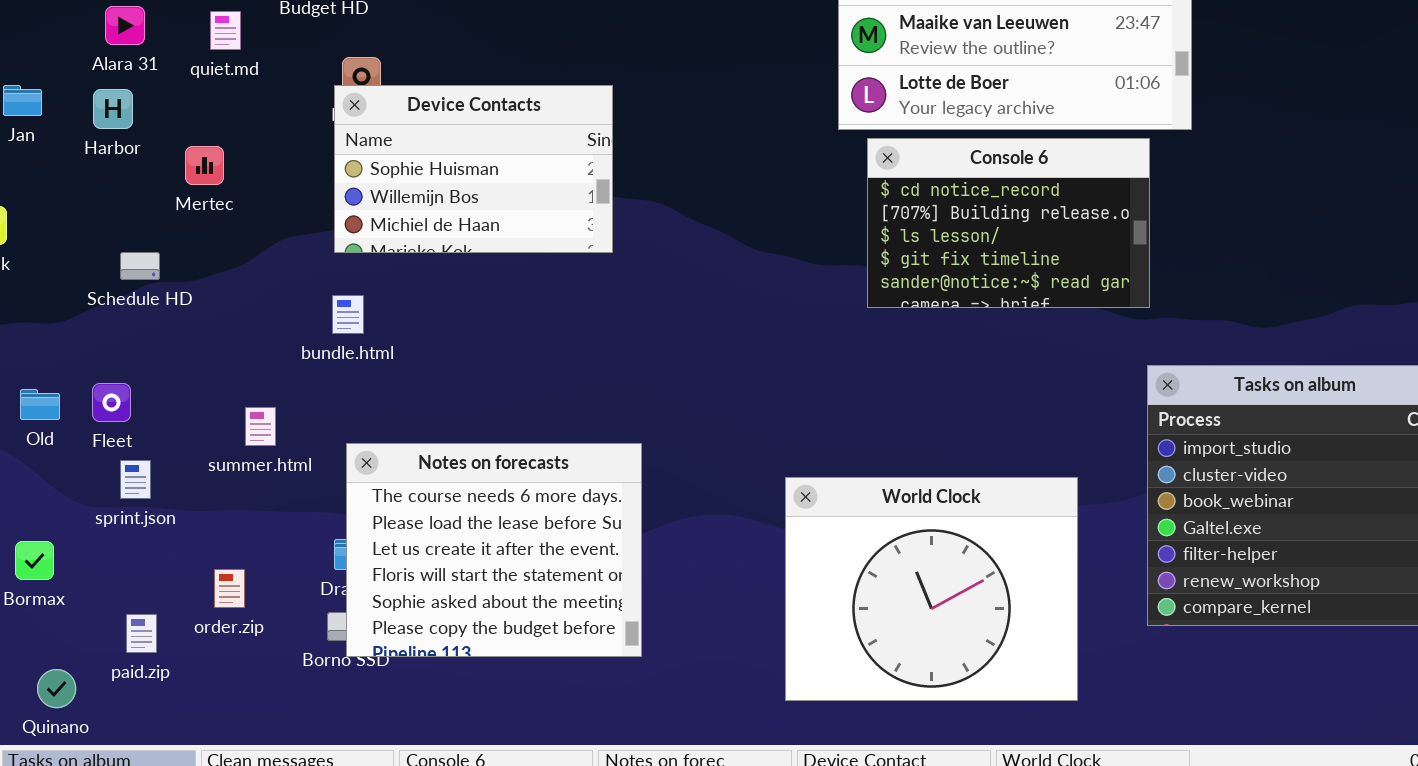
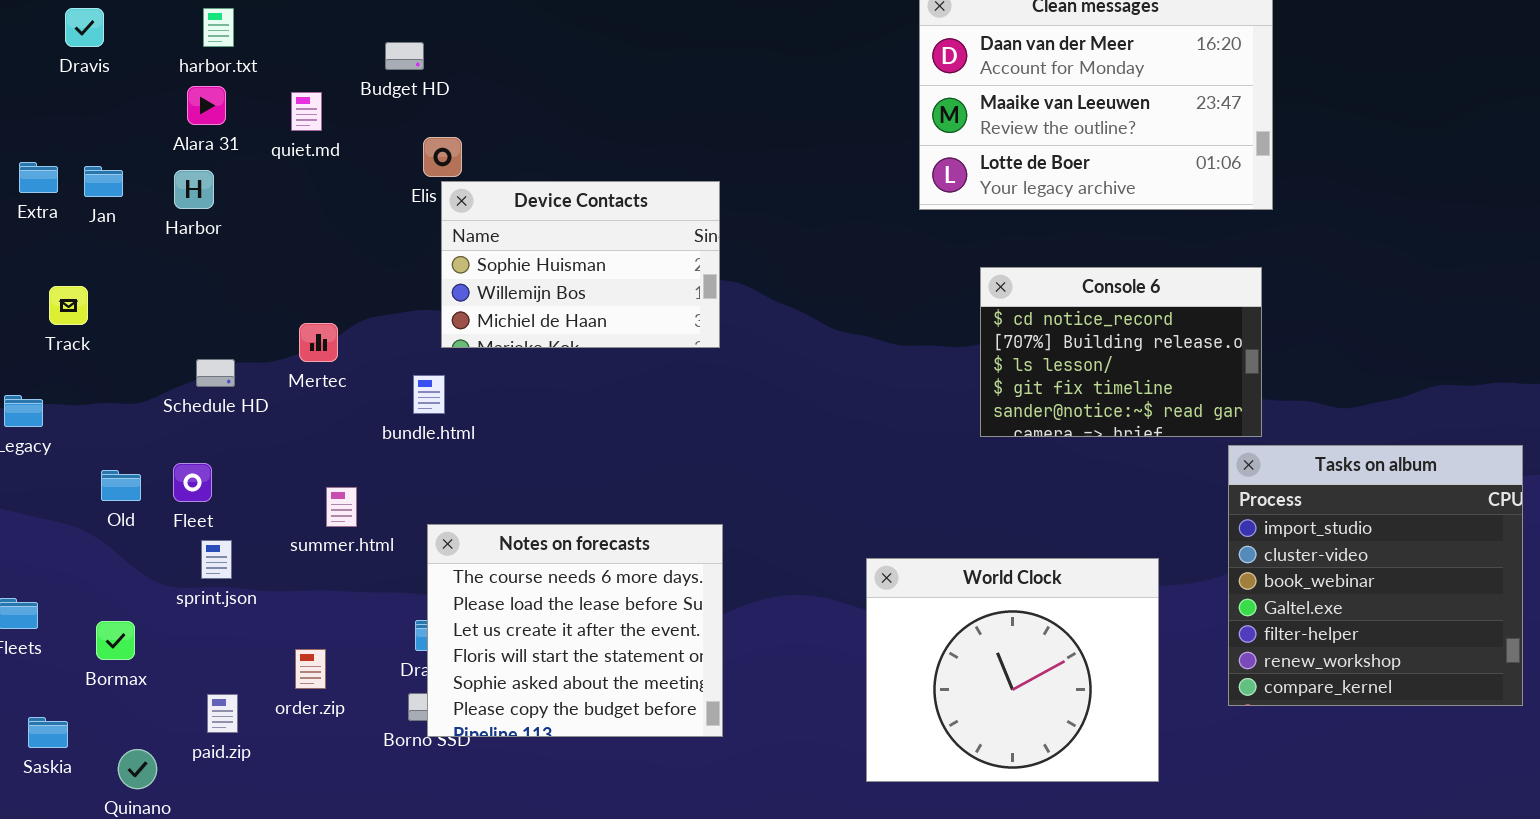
Device Contacts: [334,85,613,253] -> [441,181,720,348], moved
Console 6: [867,138,1150,308] -> [980,267,1262,437], moved
Mertec: [185,146,224,185] -> [299,323,338,362], moved
Schedule HD: [120,252,160,280] -> [196,359,235,387], moved

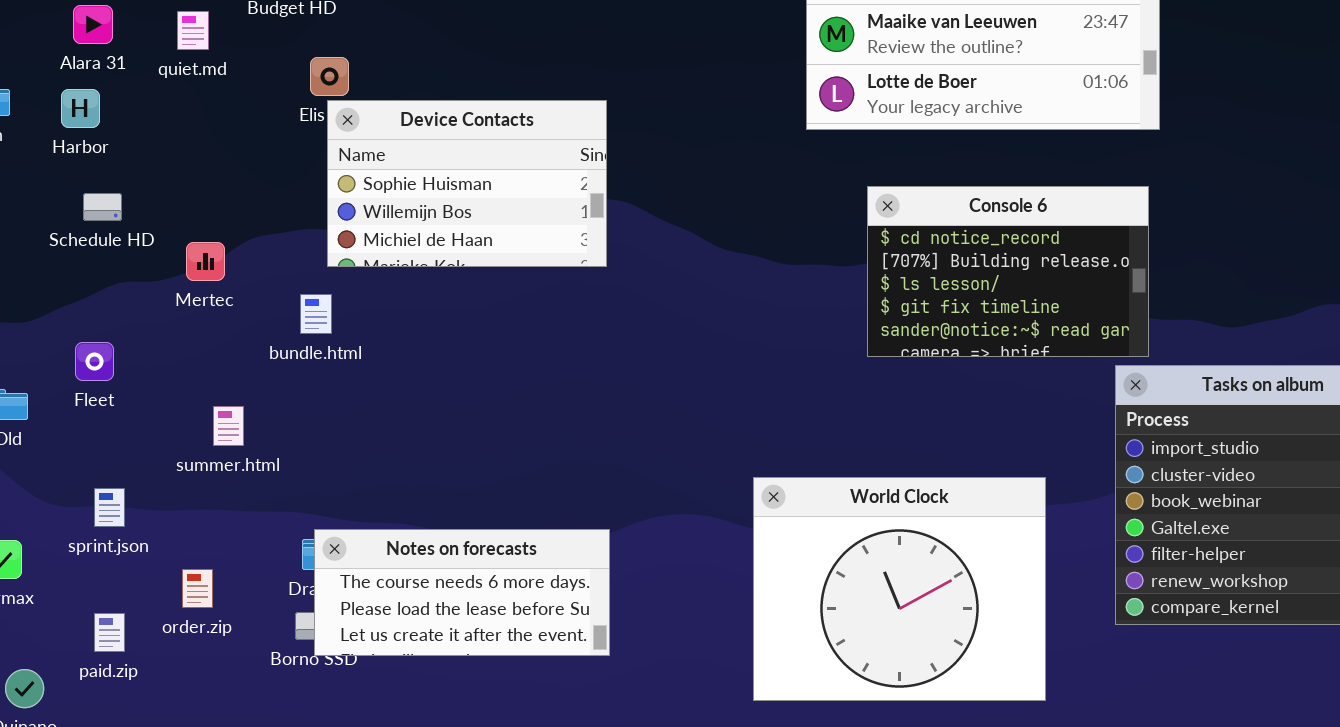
Schedule HD: [196,359,235,387] -> [83,193,122,221], moved
Fleet: [173,463,212,502] -> [75,342,114,381], moved
Notes on forecasts: [427,524,723,737] -> [314,529,610,656], resized
sprint.json: [201,540,232,579] -> [94,488,125,527], moved

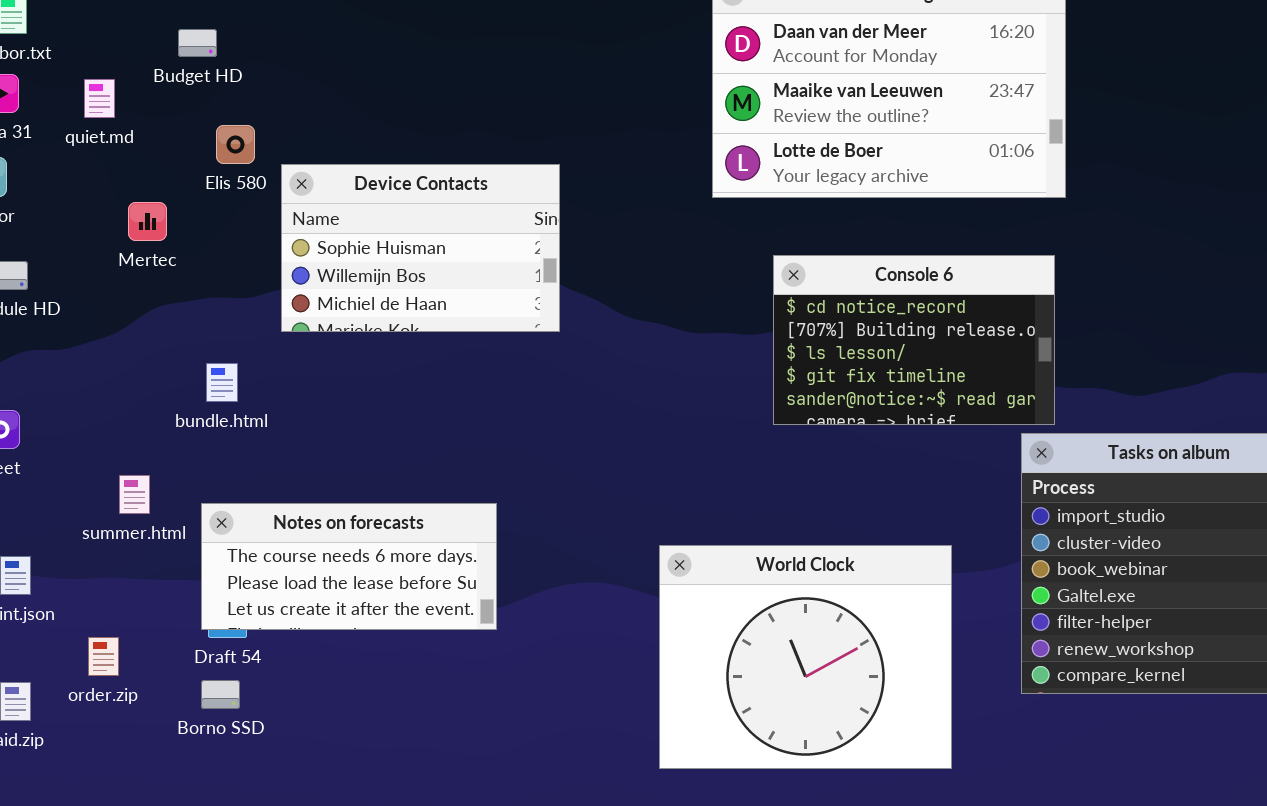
Device Contacts: [327,100,607,267] -> [281,164,560,332], moved
Mertec: [186,242,225,281] -> [128,202,167,241], moved
Notes on forecasts: [314,529,610,656] -> [201,503,497,630], moved

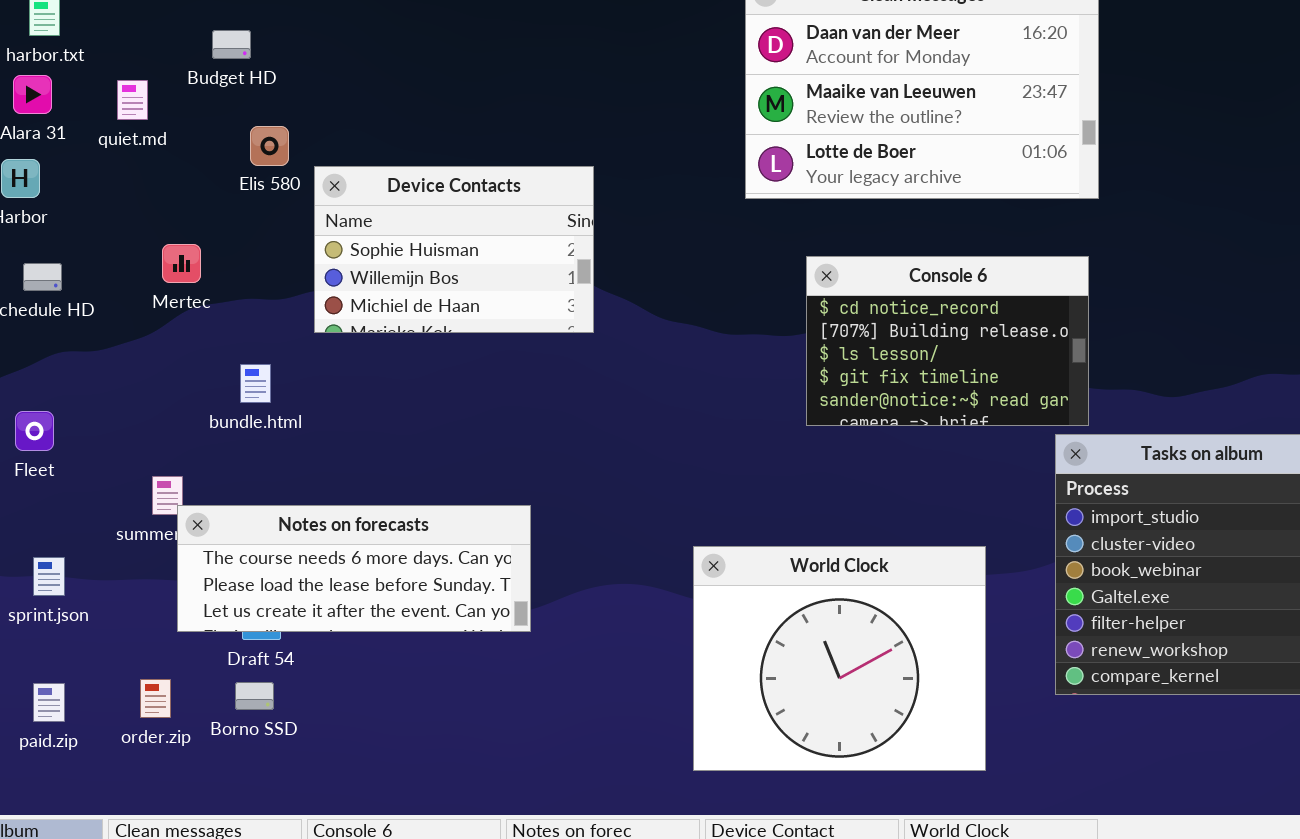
Mertec: [128,202,167,241] -> [162,244,201,283], moved
Notes on forecasts: [201,503,497,630] -> [177,505,531,632], resized
order.zip: [88,637,119,676] -> [140,679,171,718], moved

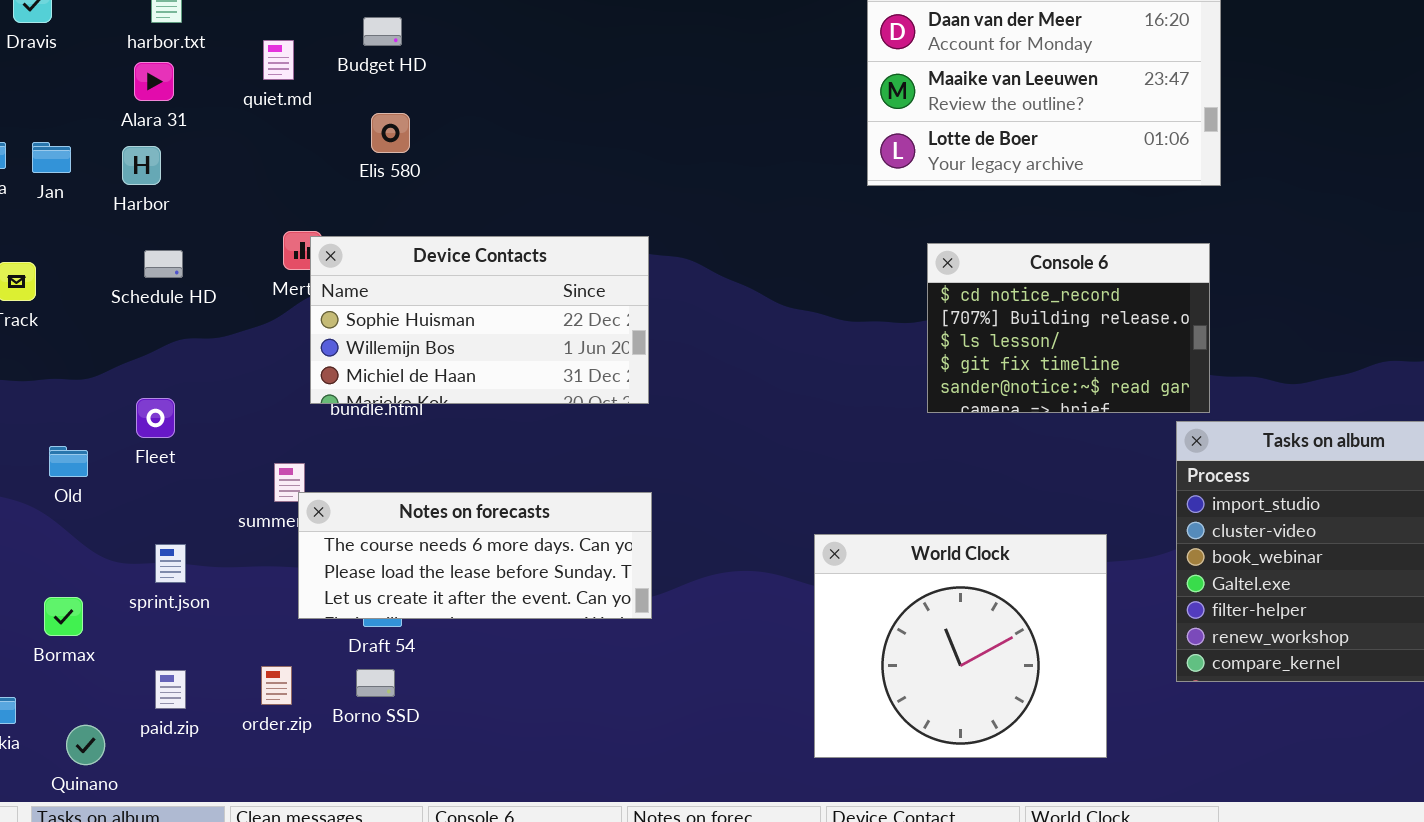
Budget HD: [212,30,251,59] -> [363,17,402,46], moved
quiet.md: [117,80,148,120] -> [263,40,294,80], moved
Device Contacts: [314,166,594,333] -> [310,236,649,404], moved, resized

